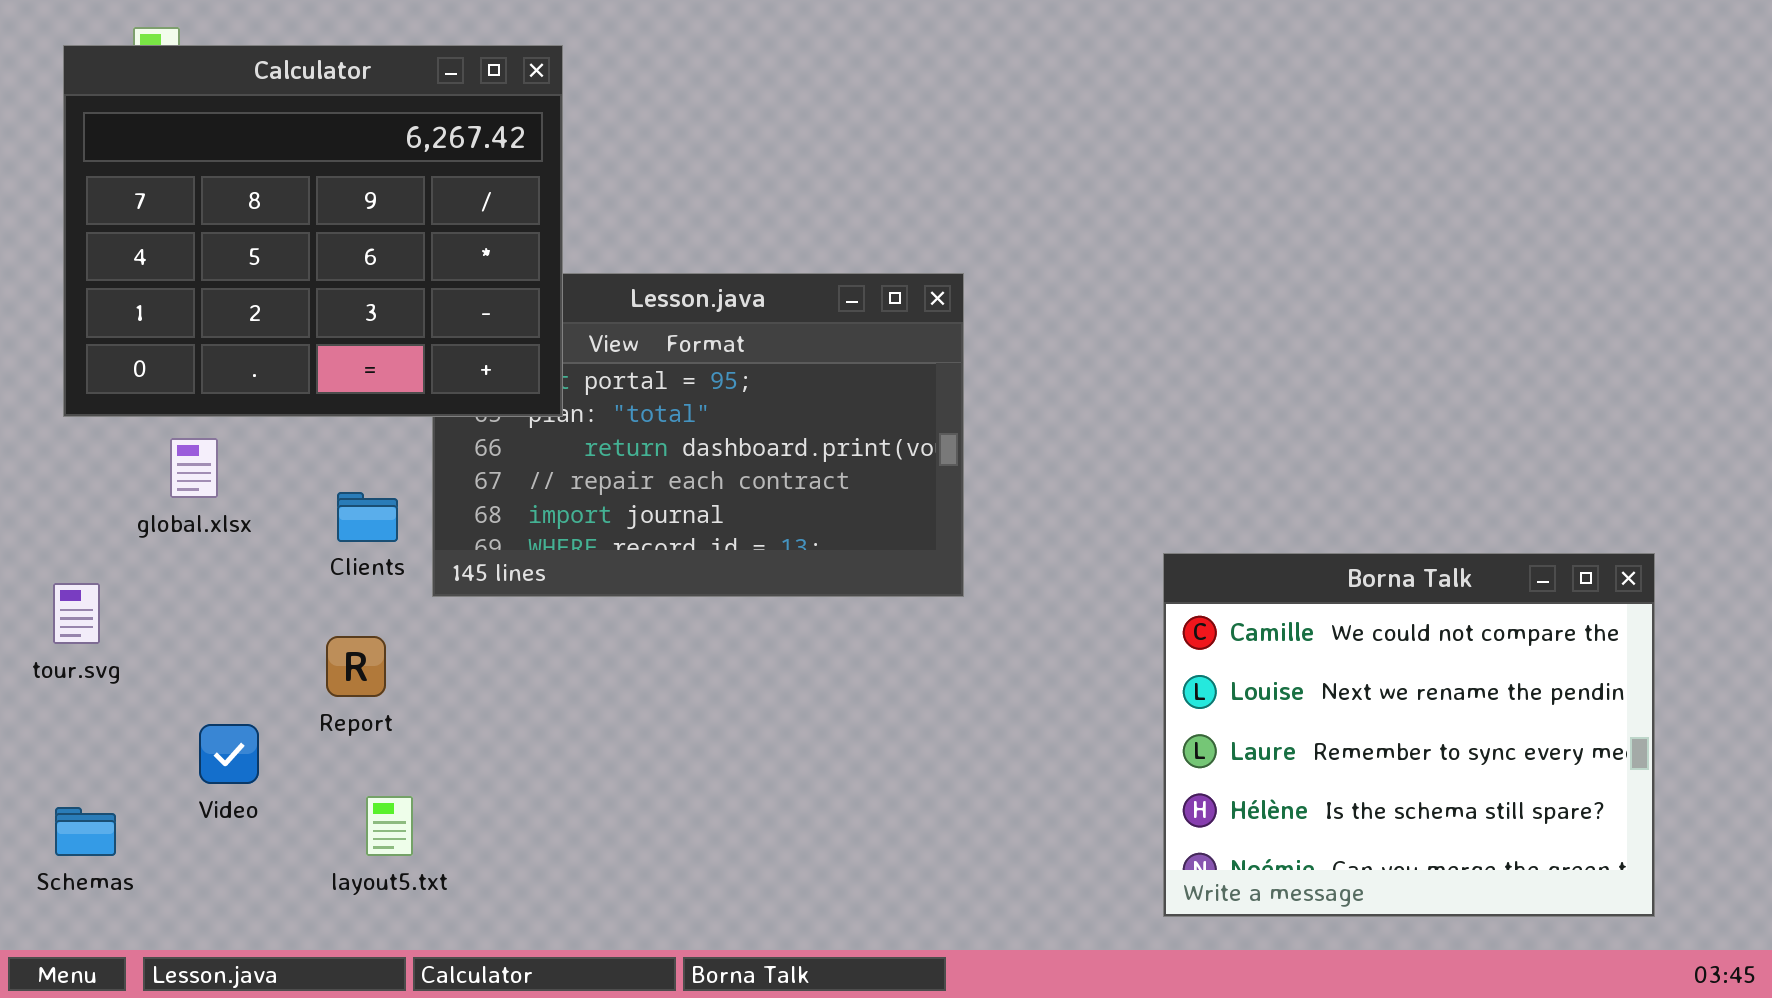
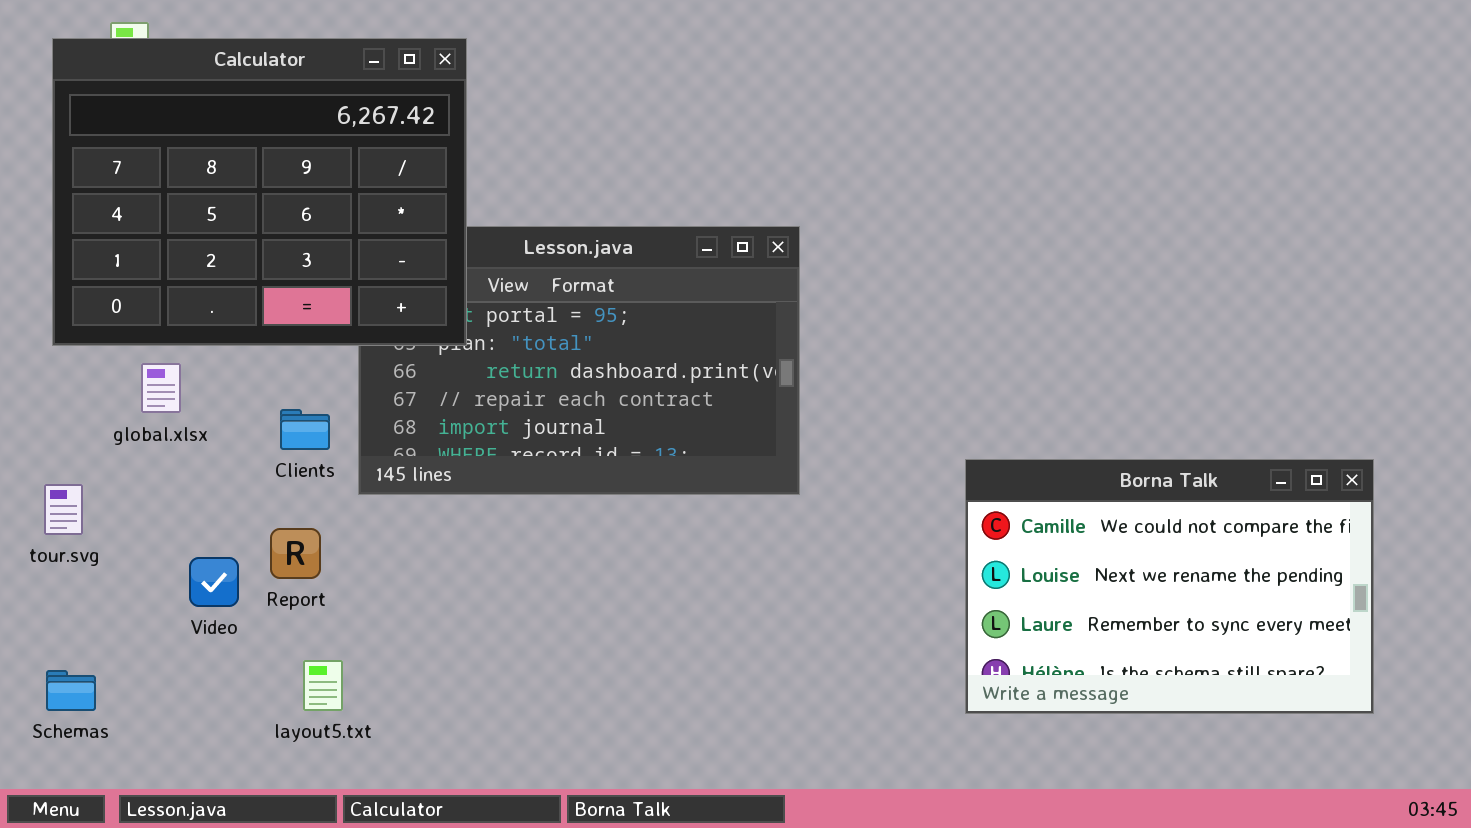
Borna Talk: [1163,553,1655,917] -> [965,459,1374,714], resized
Video: [199,724,259,784] -> [189,557,239,607], moved

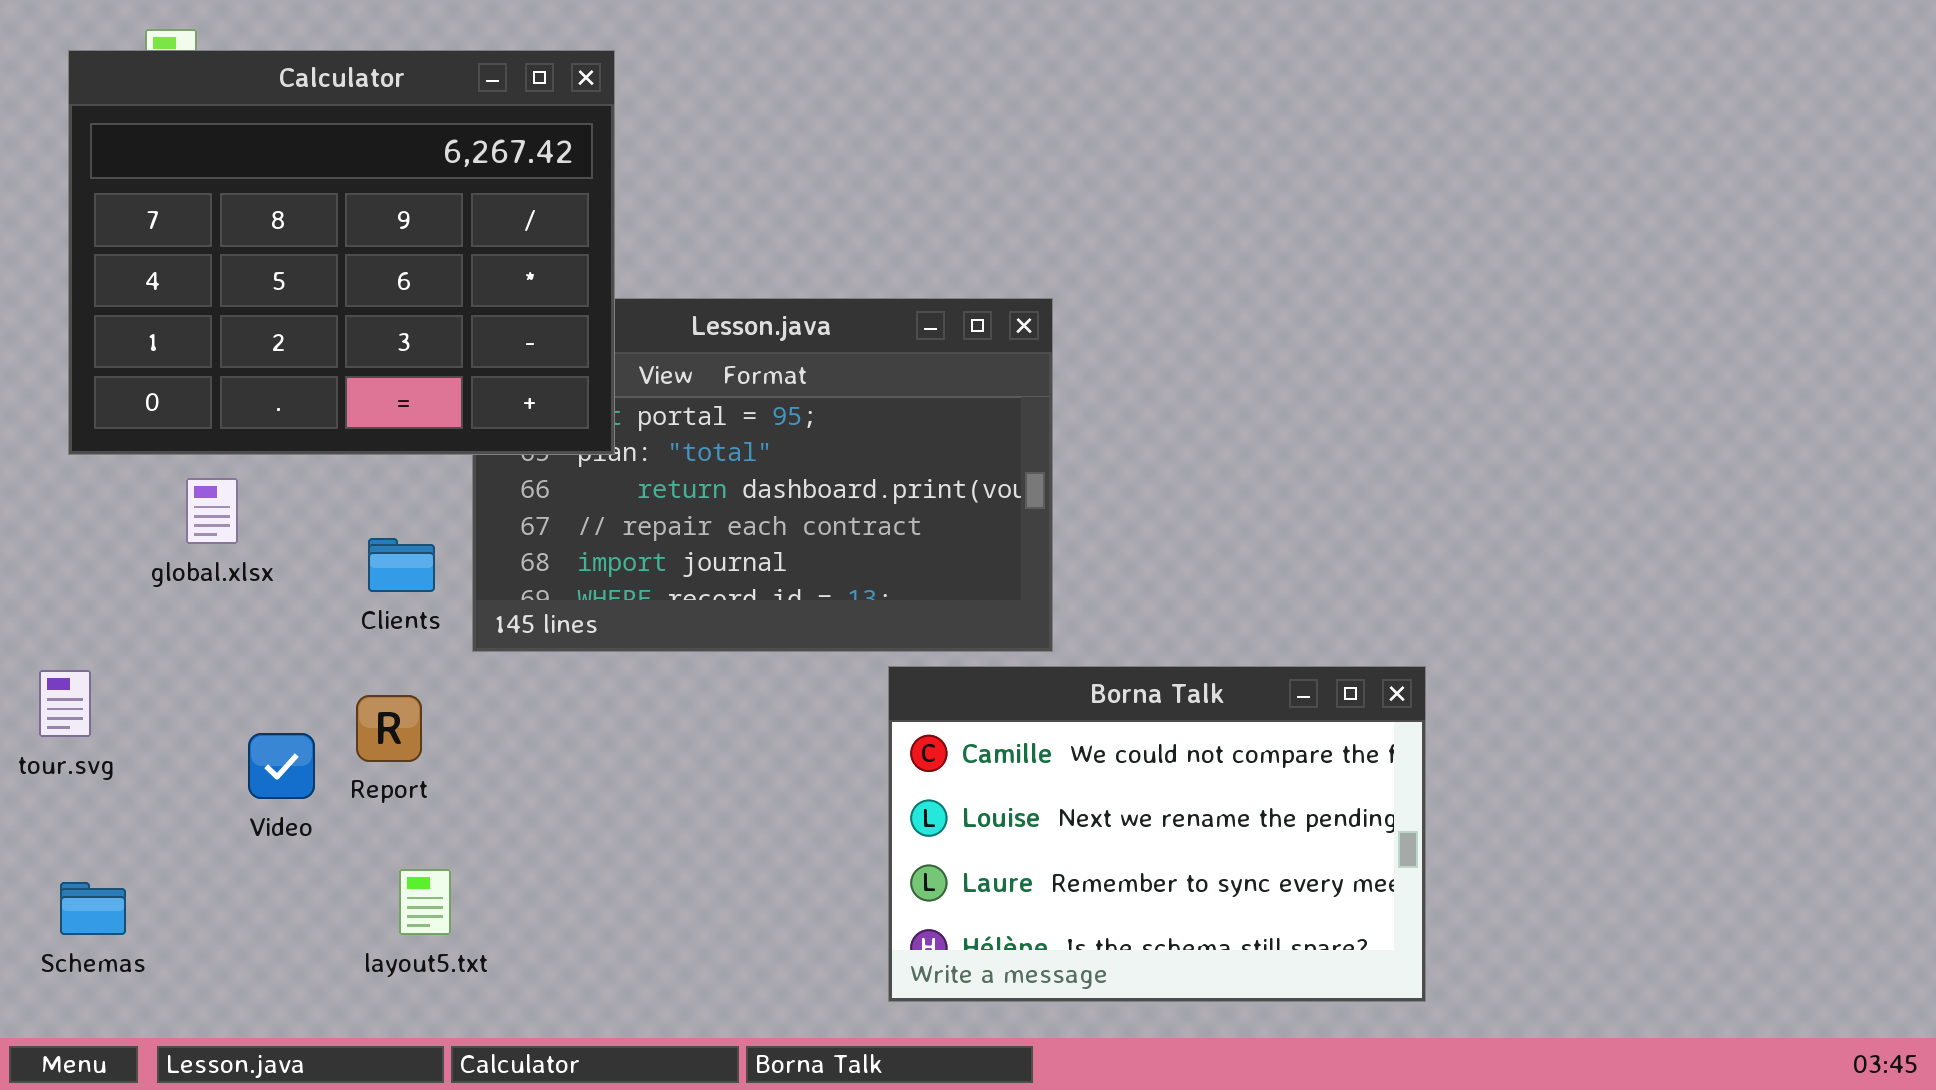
Borna Talk: [965,459,1374,714] -> [888,666,1426,1002], moved
tour.svg: [44,484,83,535] -> [39,670,91,737], moved

